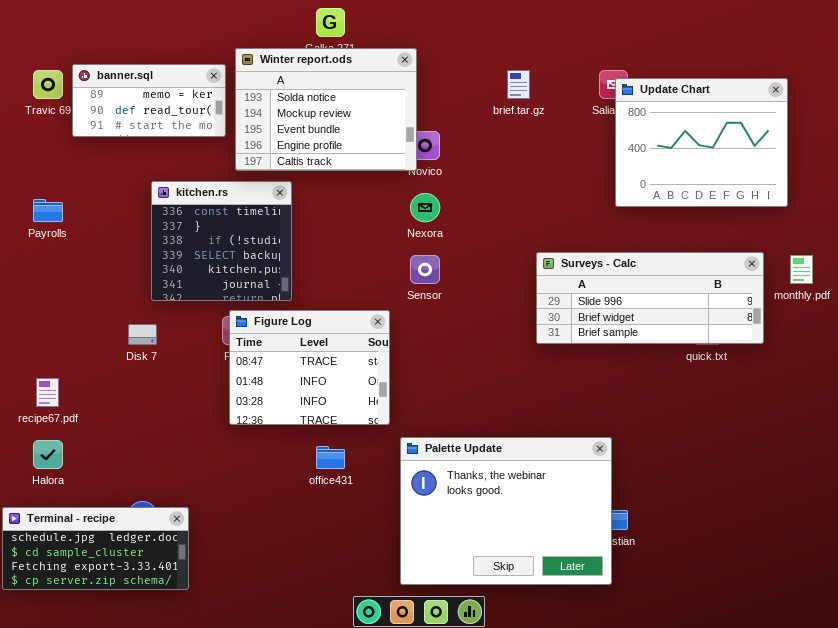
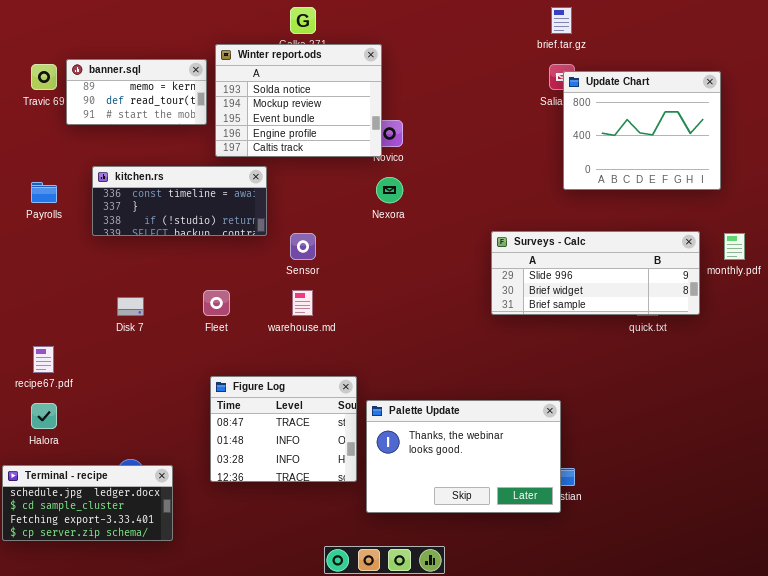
brief.tar.gz: [507,70,530,99] -> [551,7,572,34], moved
kitchen.rs: [151,181,292,301] -> [92,166,267,236], resized
Sensor: [410,255,440,284] -> [290,233,316,260], moved
Figure Log: [229,310,390,425] -> [210,376,357,482], moved
Palette Update: [400,437,612,585] -> [366,400,561,513], resized

